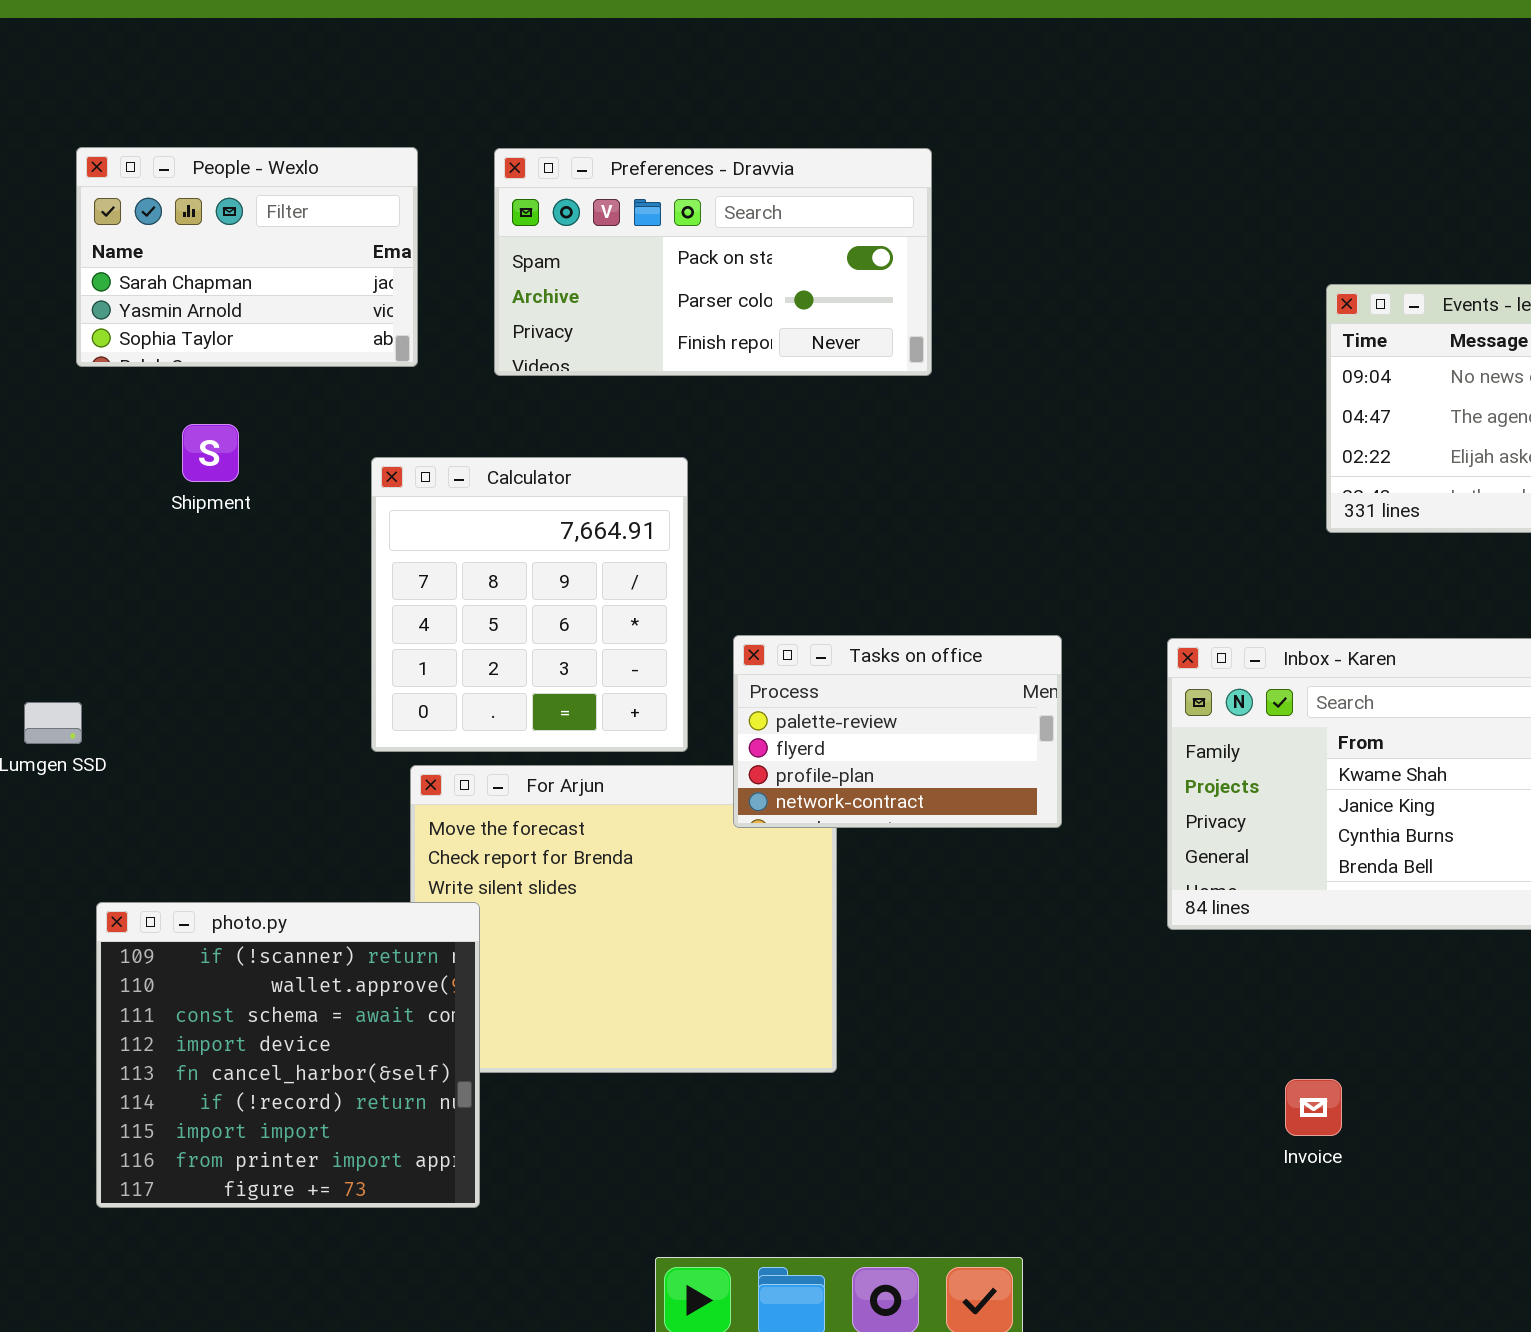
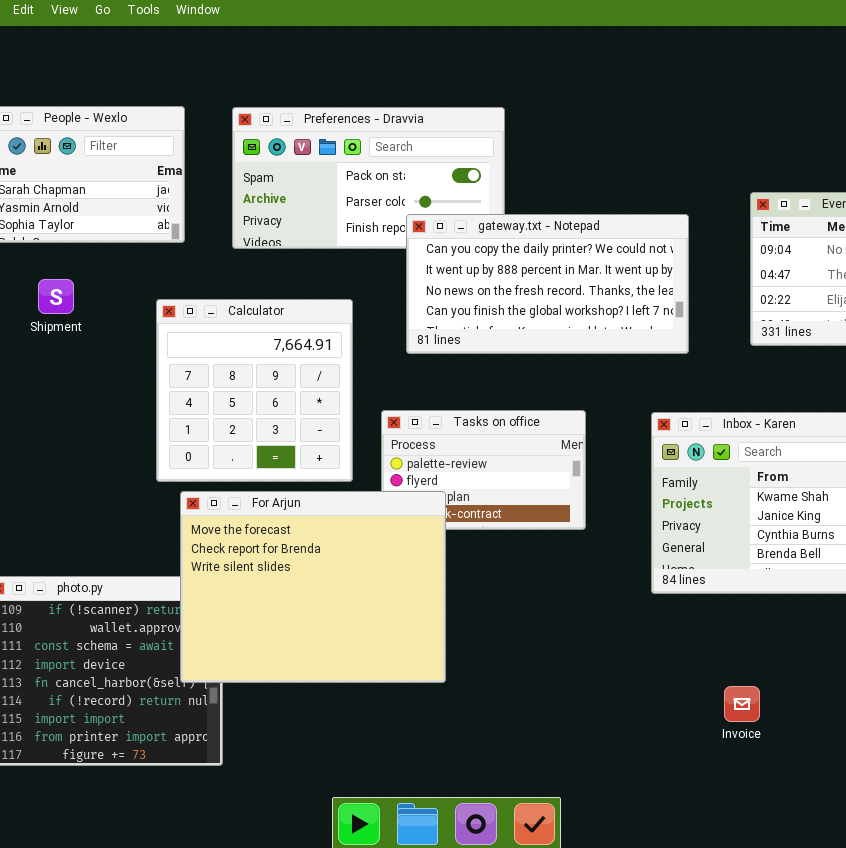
gateway.txt - Notepad: none -> [406,214,689,354], opened
For Arjun: [410,765,837,1073] -> [180,491,446,683], raised

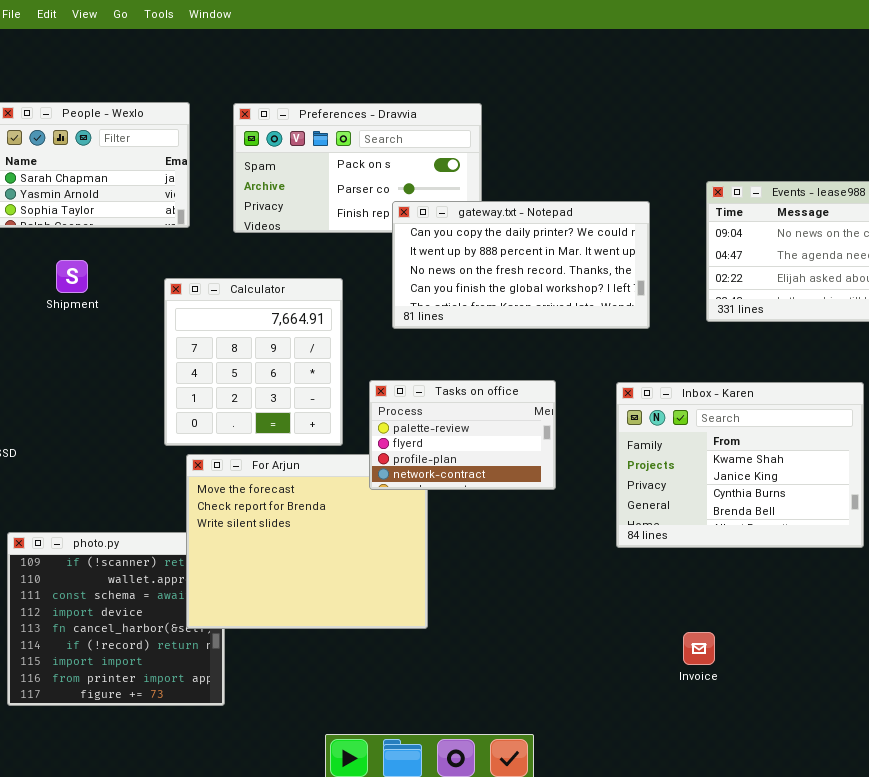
Tasks on office: [381,410,586,530] -> [369,380,556,490], raised

